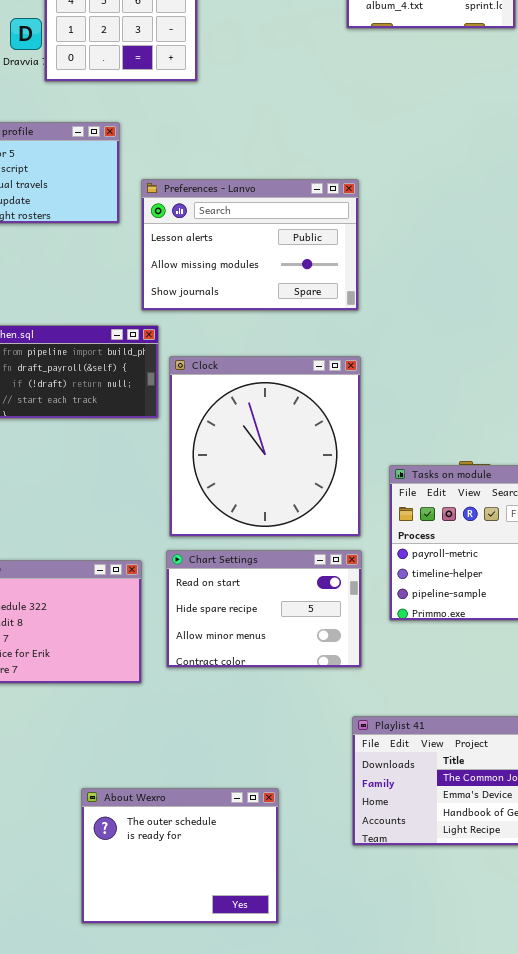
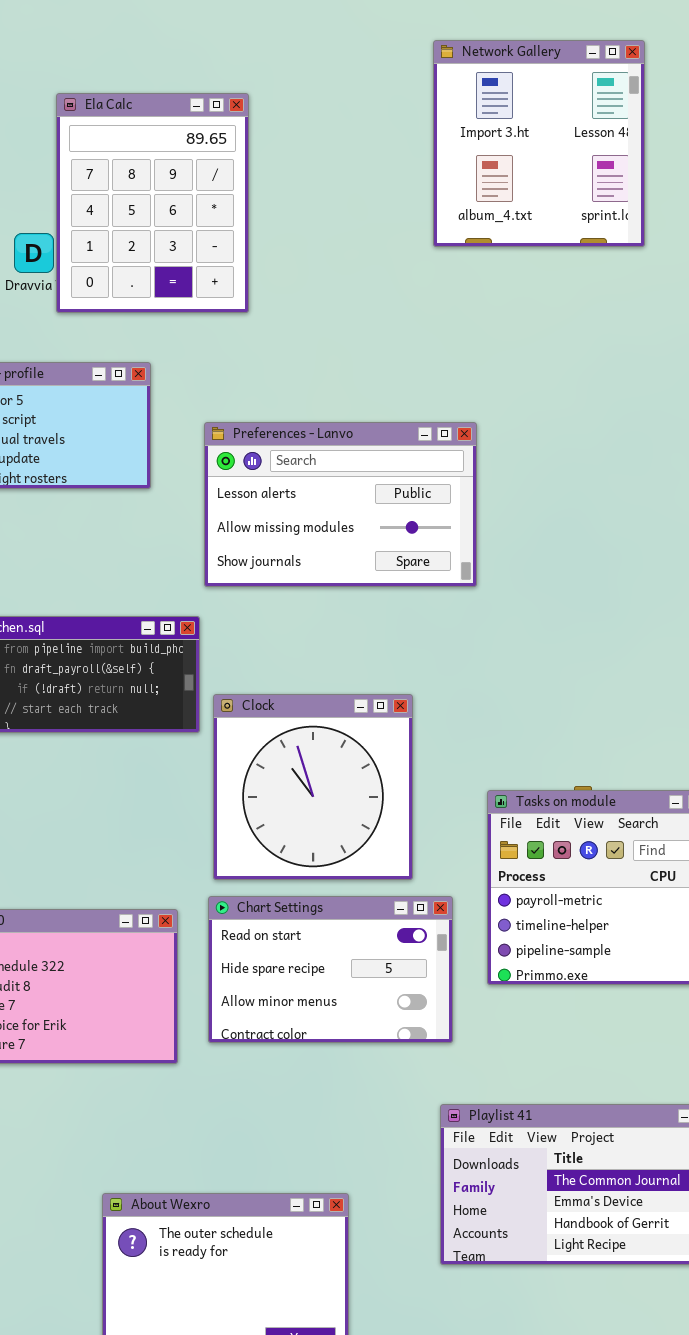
Preferences - Lanvo: [141,179,359,311] -> [204,422,477,587], moved
Clock: [169,356,361,537] -> [213,694,413,880], resized

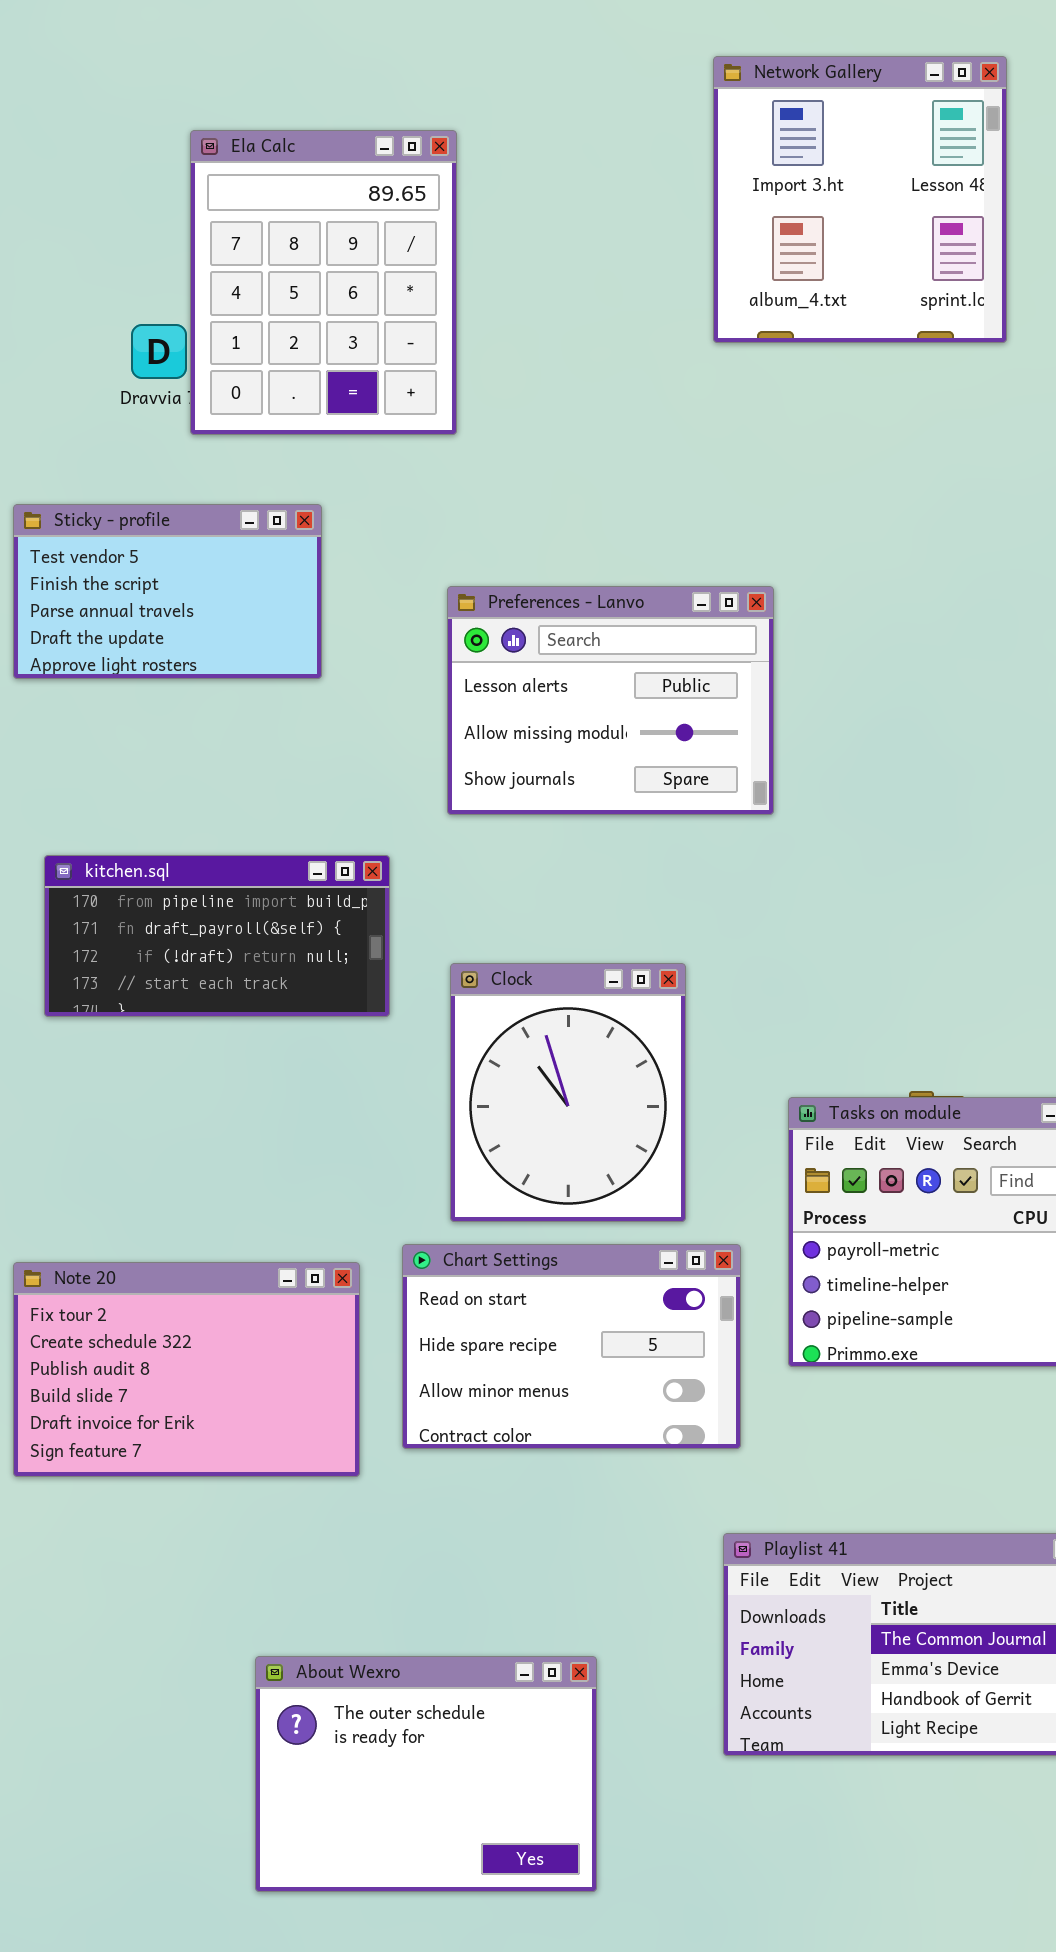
Preferences - Lanvo: [204,422,477,587] -> [447,586,774,815], resized
Clock: [213,694,413,880] -> [450,963,686,1222], resized

